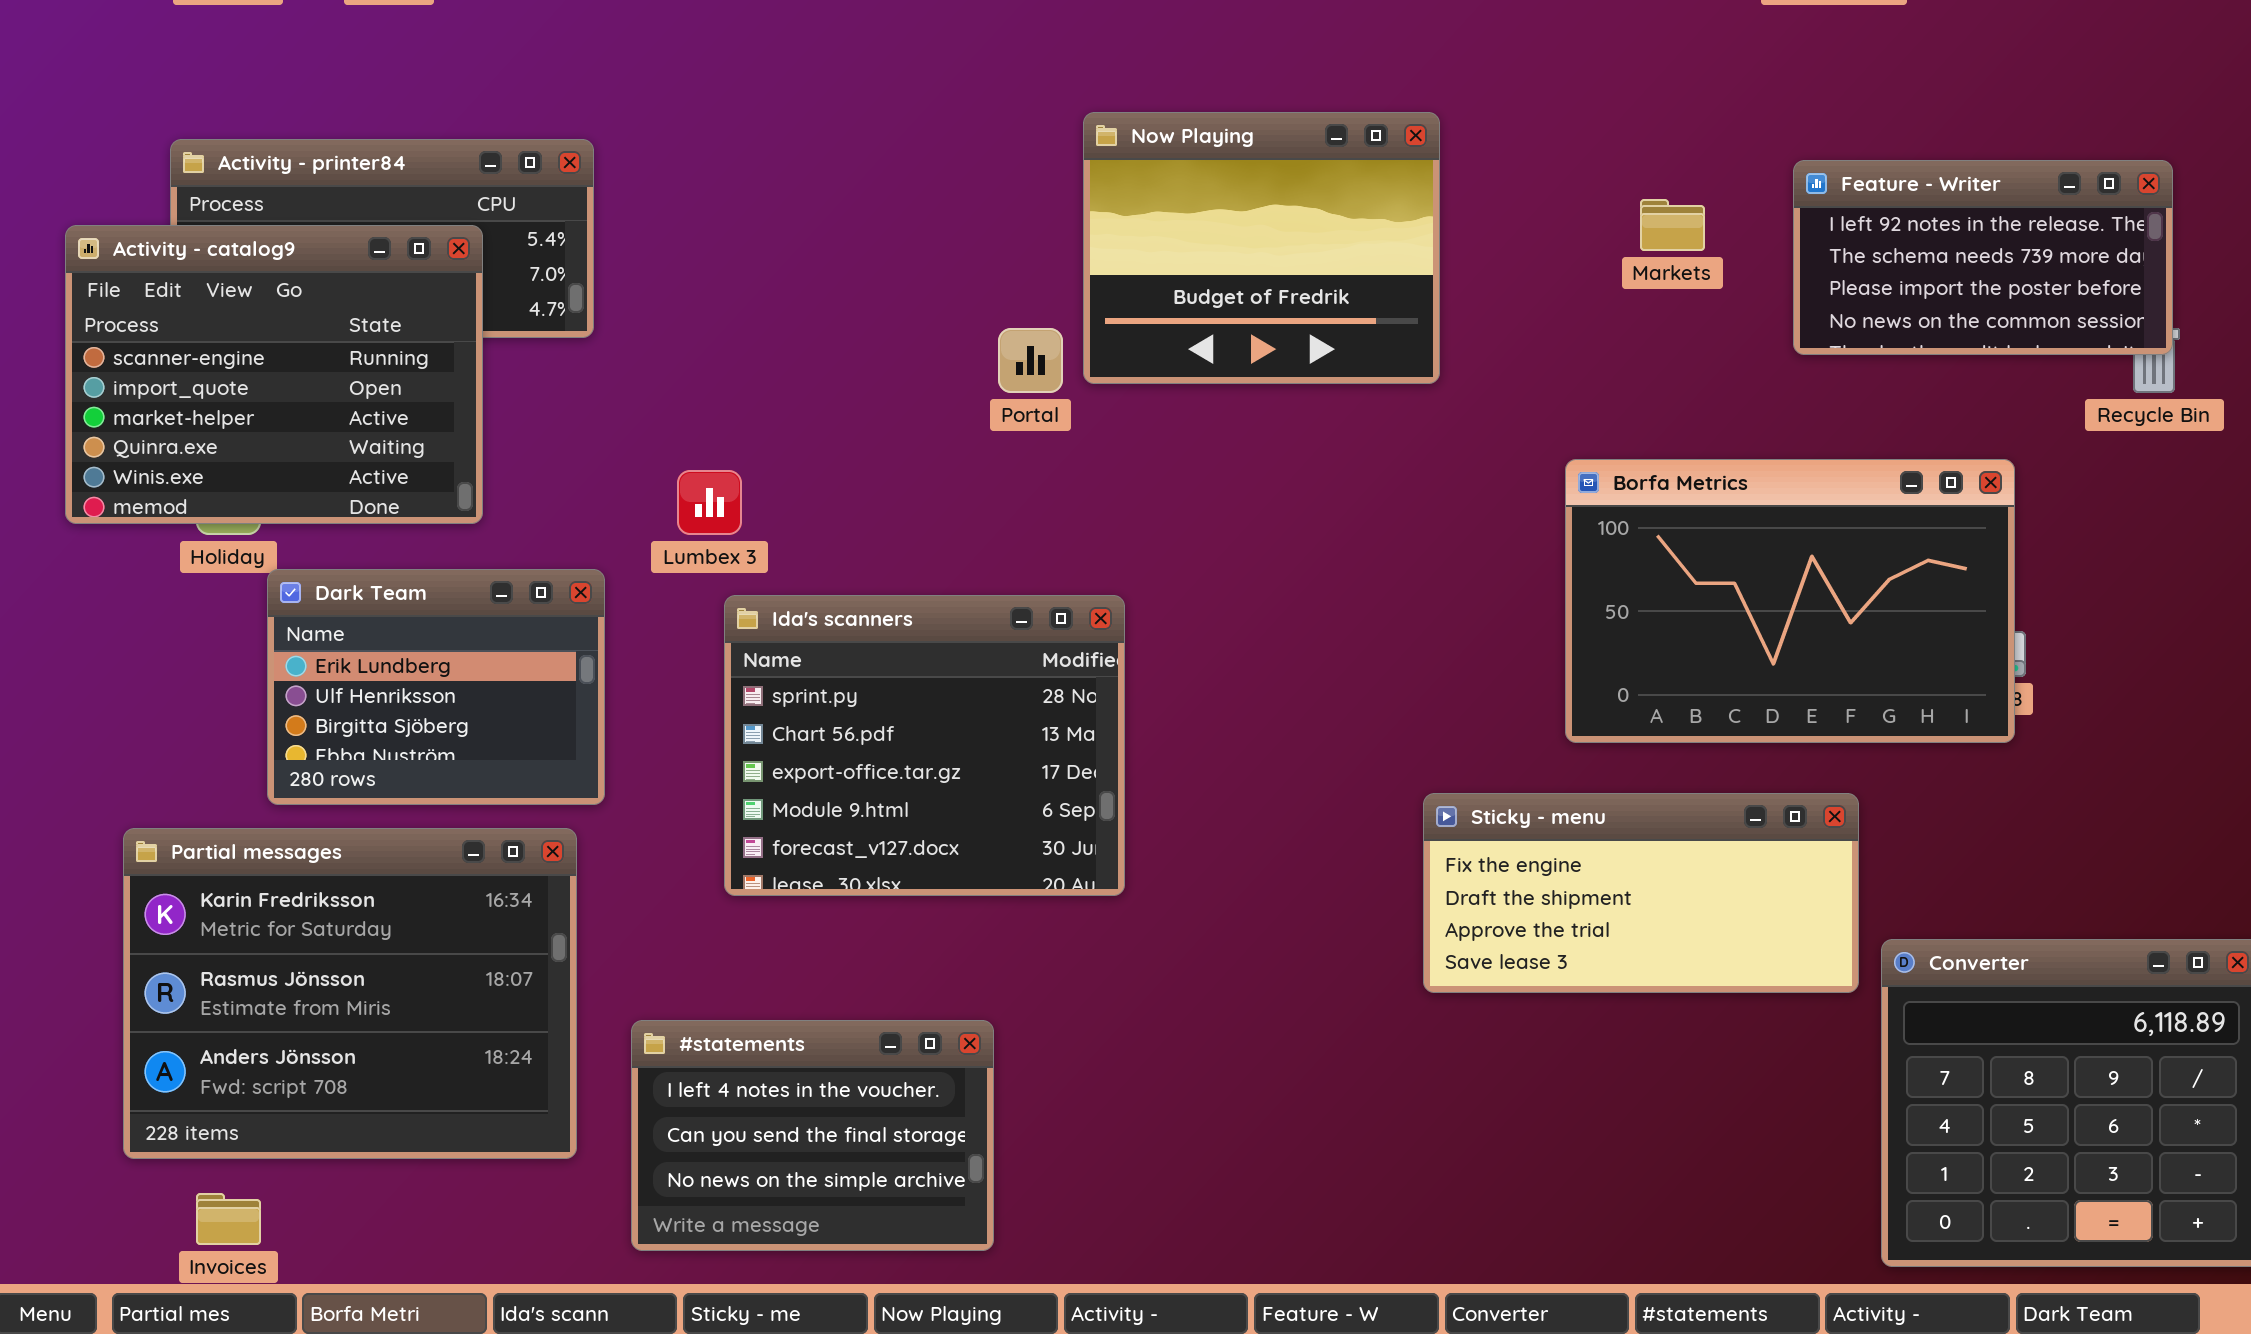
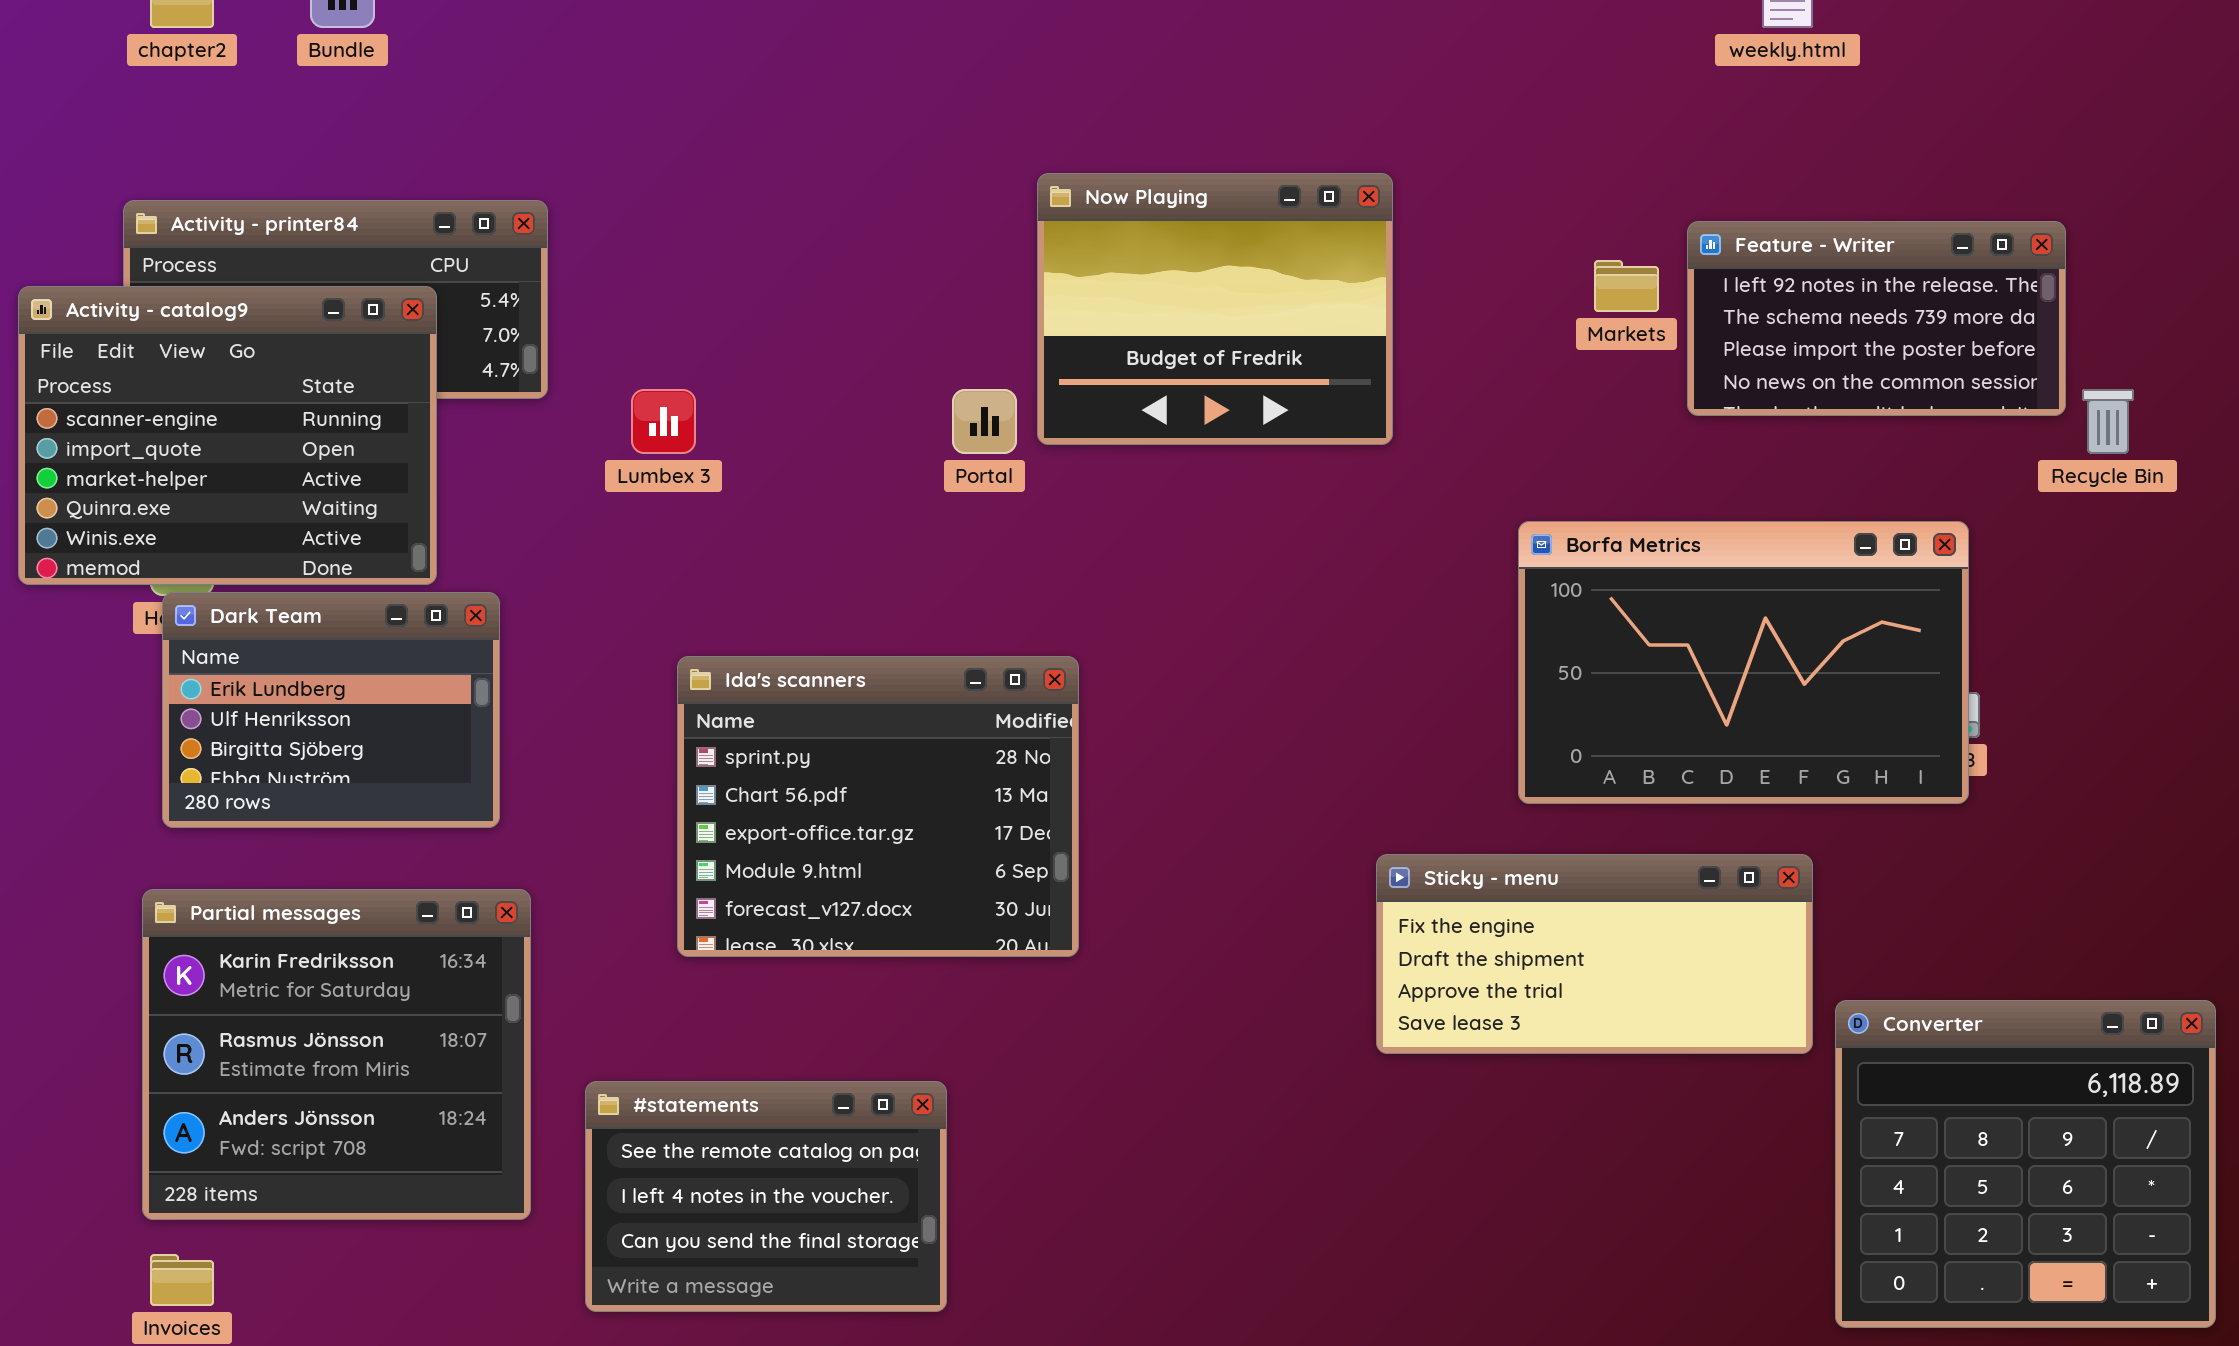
Feature - Writer: [1793,160,2173,355] -> [1687,221,2066,416], moved
Lumbex 3: [677,470,742,535] -> [631,389,696,454], moved
Dark Team: [267,569,605,805] -> [162,592,500,828], moved
Partial messages: [123,828,577,1159] -> [142,889,531,1220], resized
#statements: [631,1020,994,1251] -> [585,1081,947,1312], scrolled up 1 row

